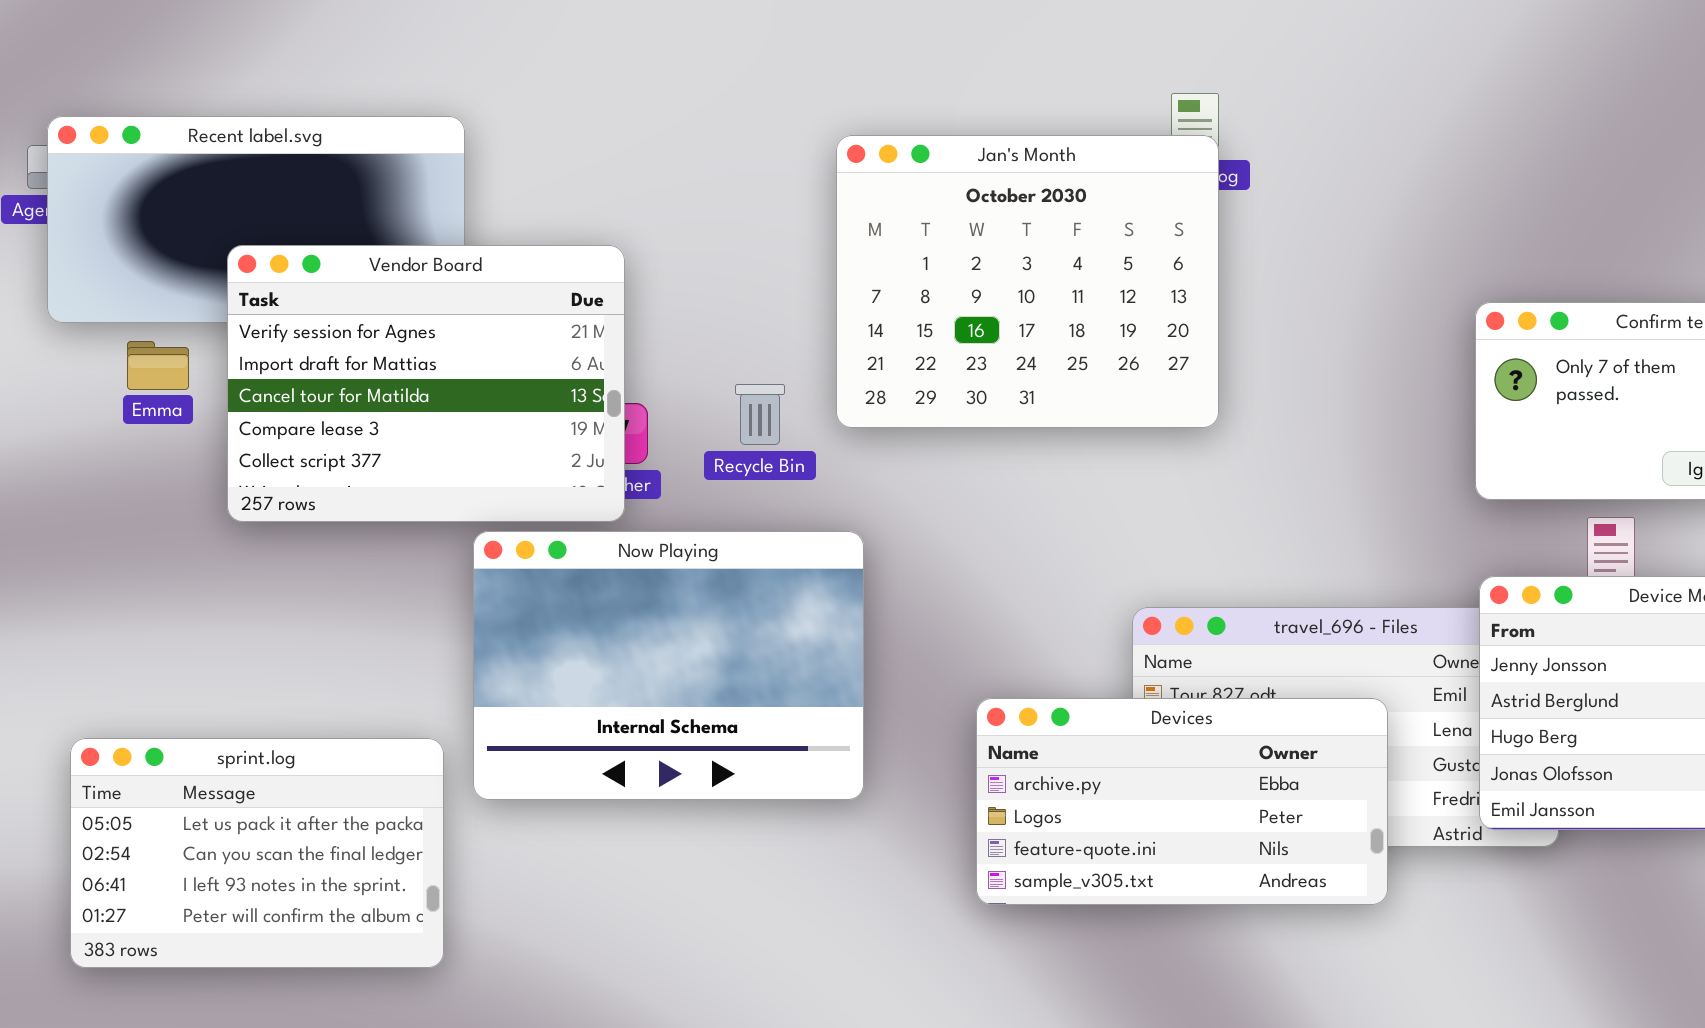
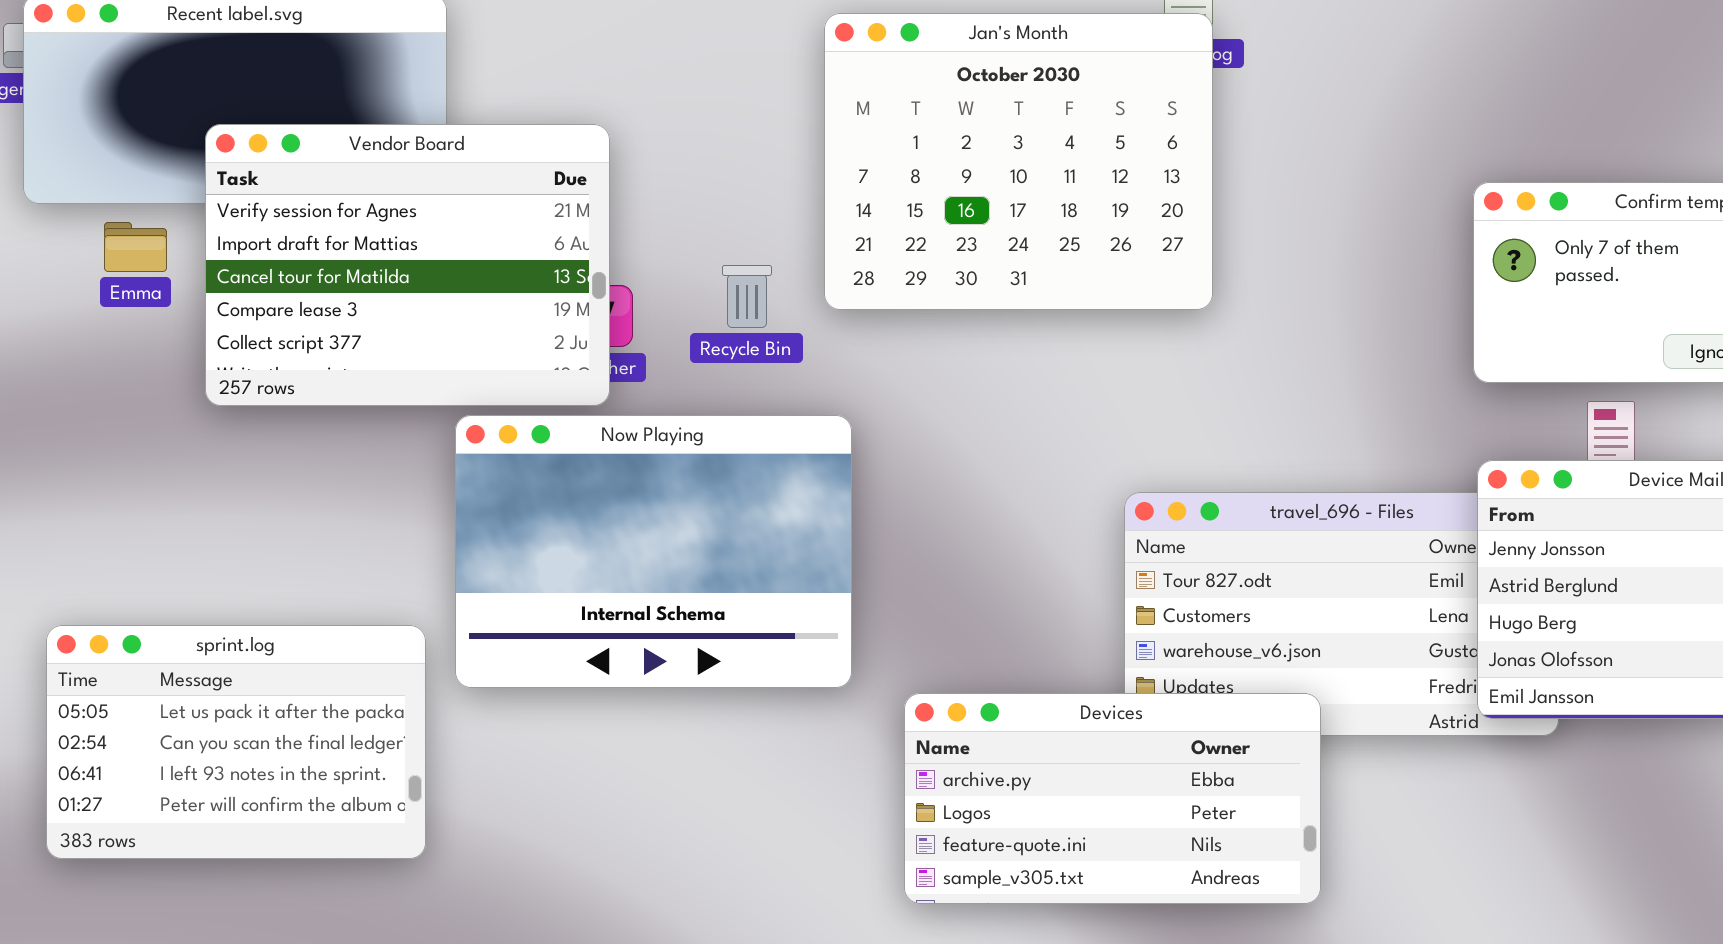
Devices: [976,698,1388,905] -> [904,693,1321,904], moved

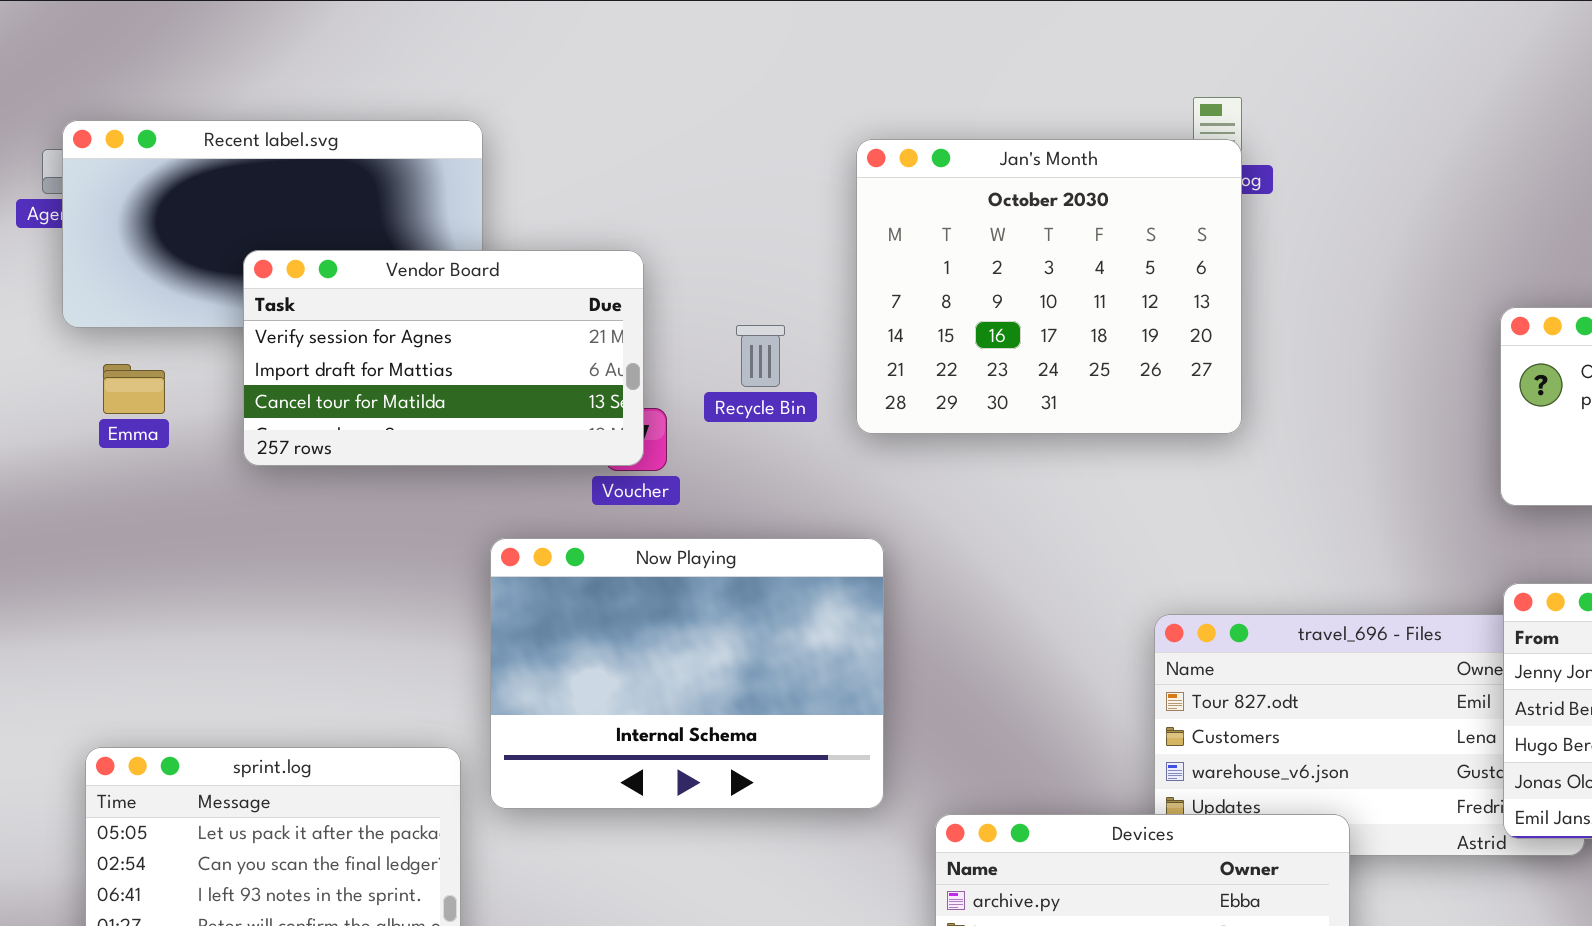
Vendor Board: [205,124,610,406] -> [243,250,644,466], resized
Emma: [104,222,167,272] -> [103,364,165,414], moved
Recycle Bin: [722,265,772,328] -> [736,325,785,387], moved

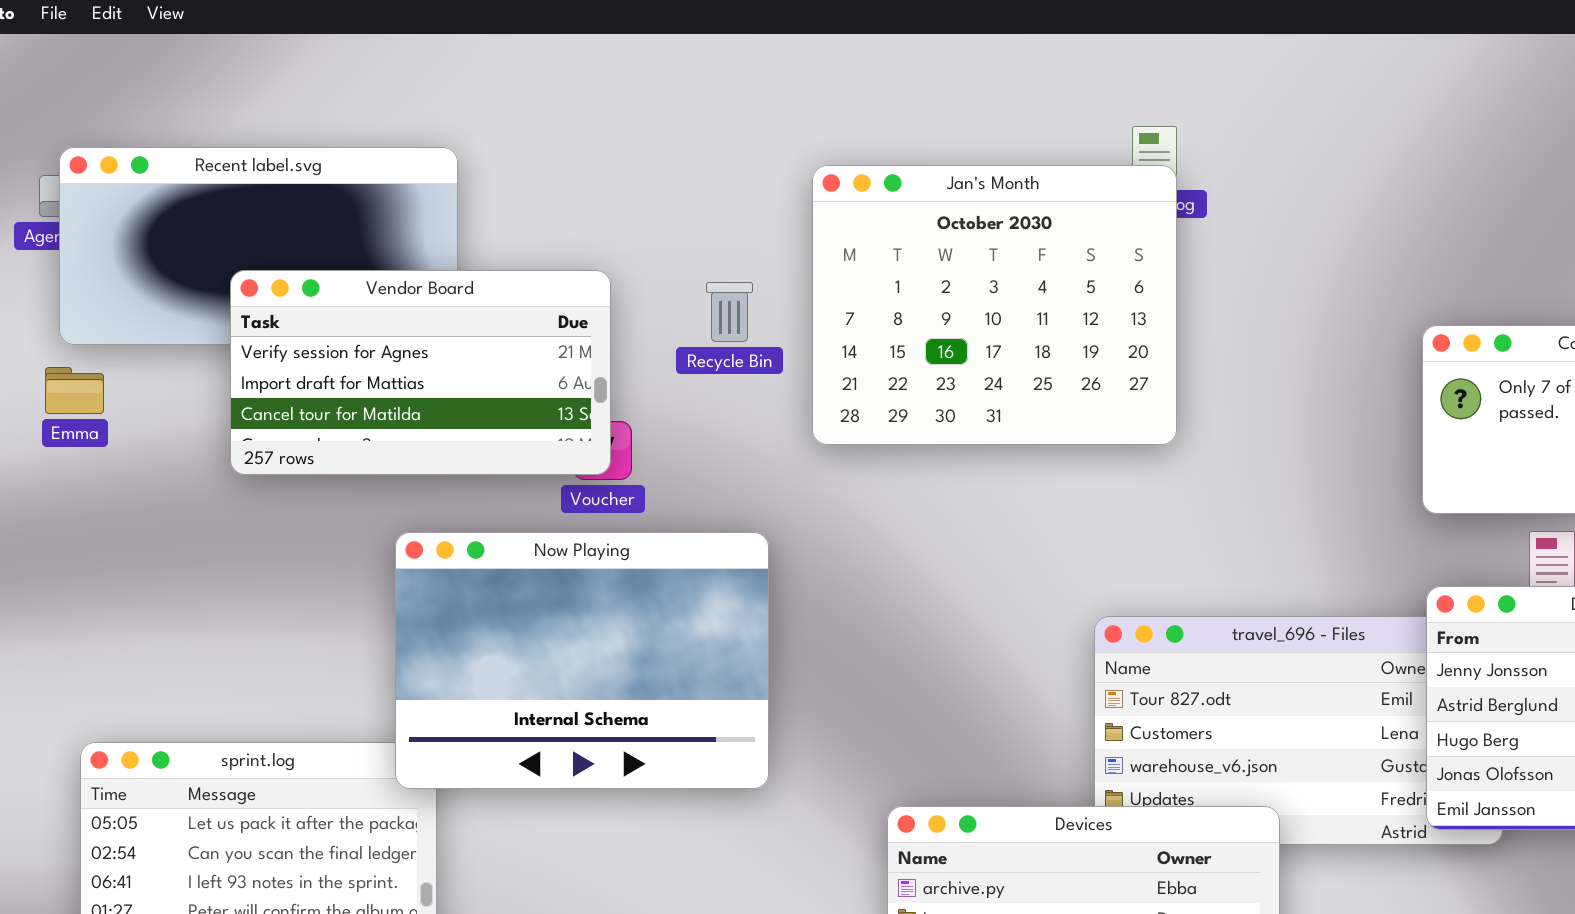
Recycle Bin: [736,325,785,387] -> [706,282,753,342], moved
Emma: [103,364,165,414] -> [45,367,104,414], moved
Now Playing: [490,538,884,809] -> [395,532,769,789], moved

